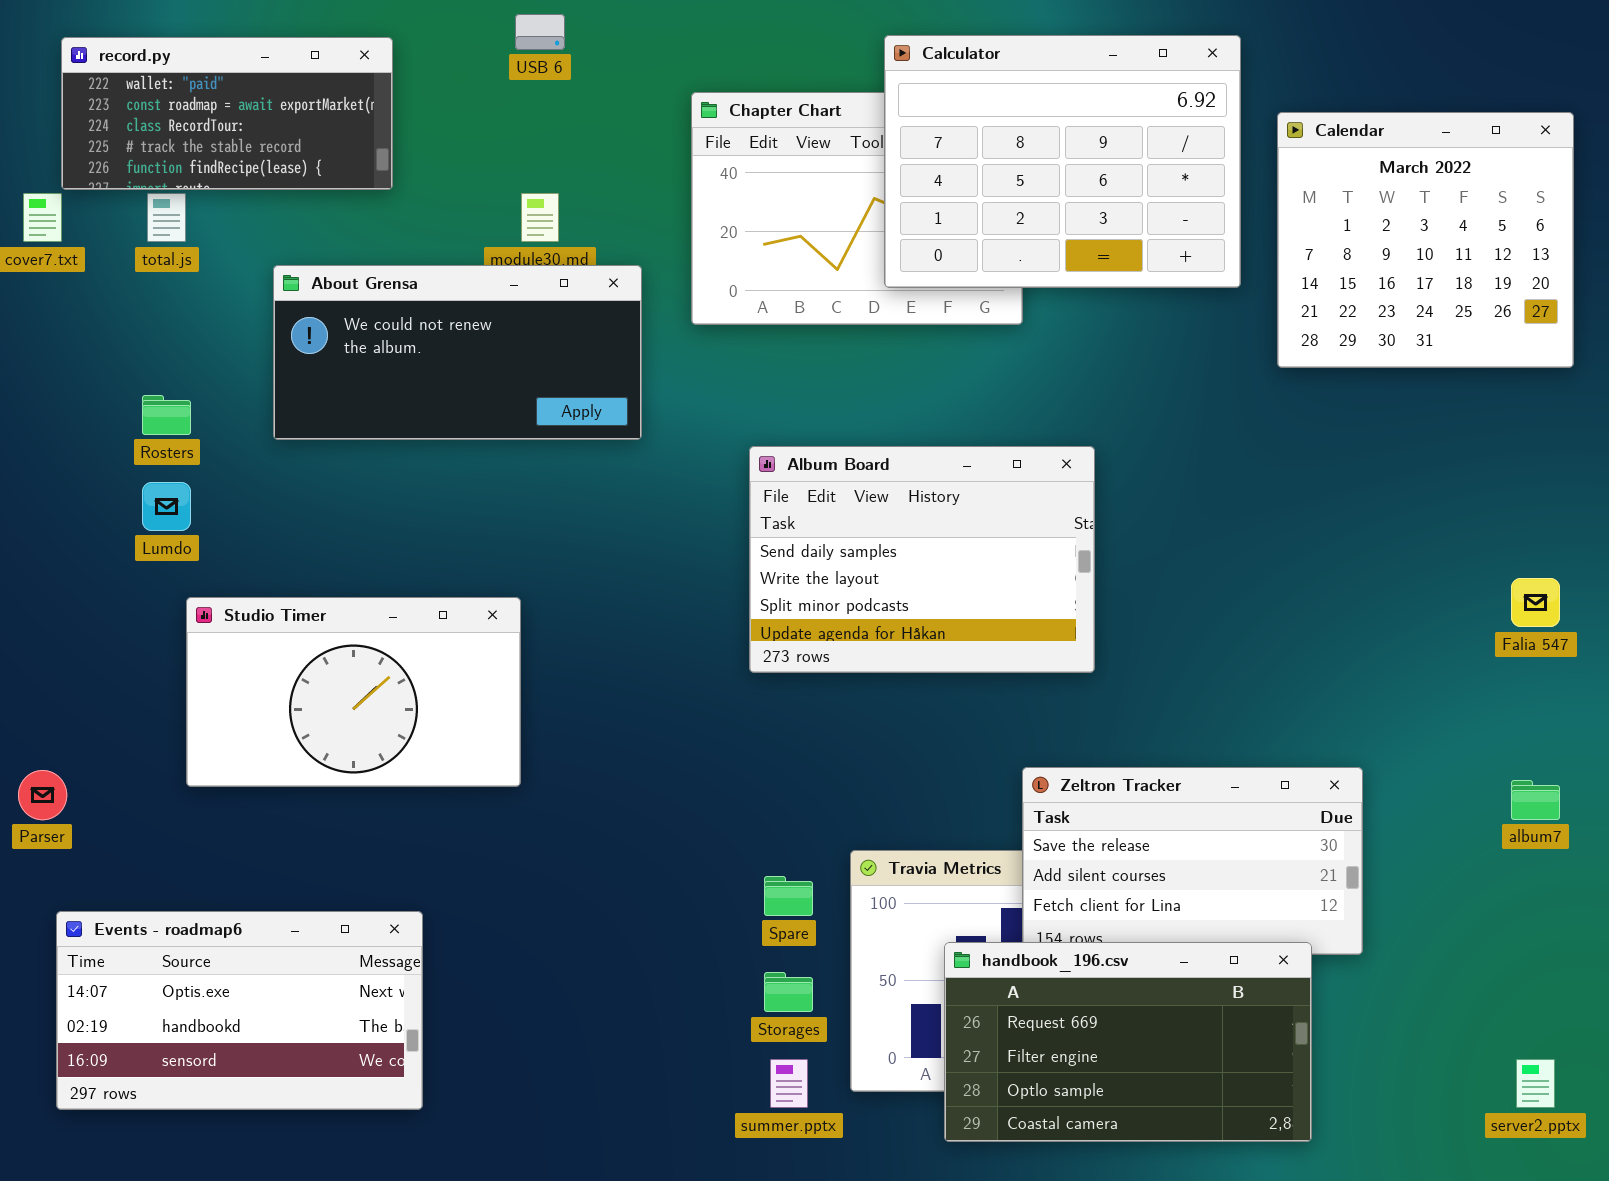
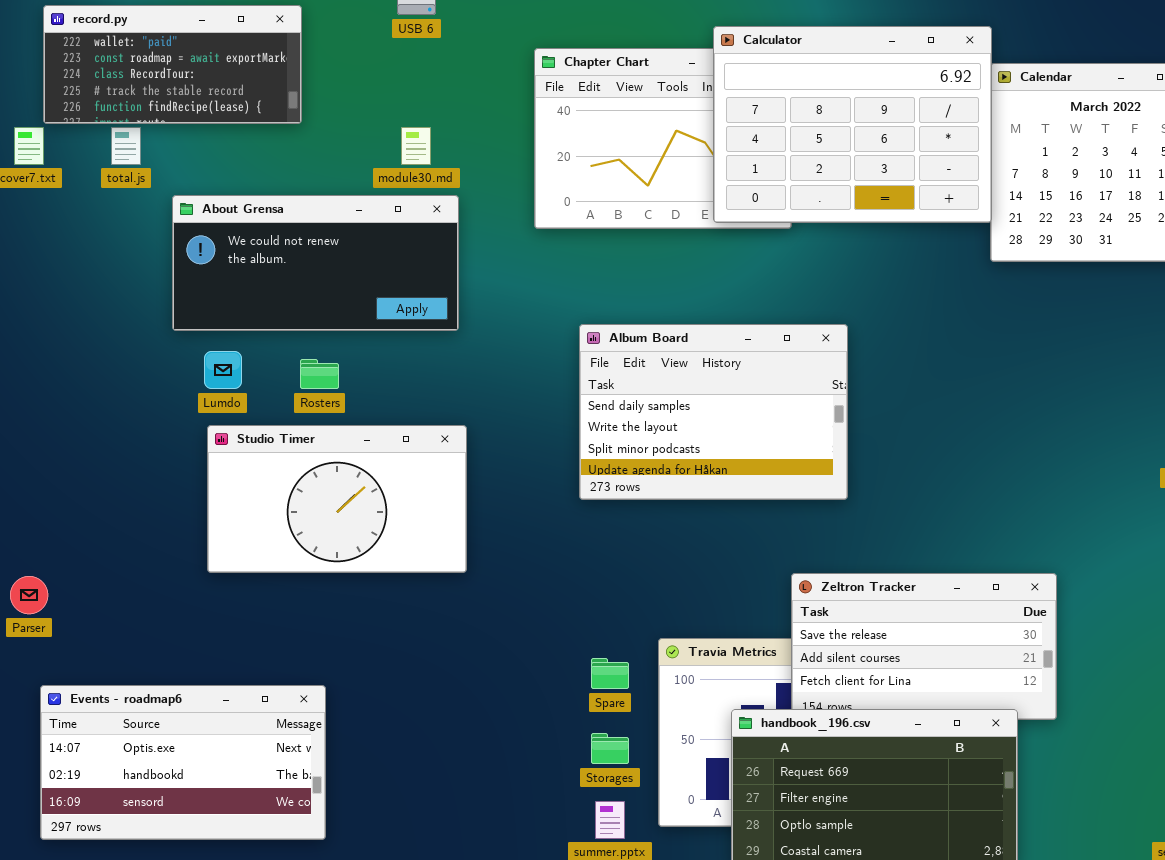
Calculator: [884,35,1241,288] -> [713,26,992,223], moved
About Grensa: [273,265,642,440] -> [172,195,459,331], moved
Rosters: [142,395,191,435] -> [300,359,339,389], moved
Lumdo: [142,482,191,531] -> [204,351,242,389], moved
Studio Timer: [186,597,521,787] -> [207,425,467,573], moved

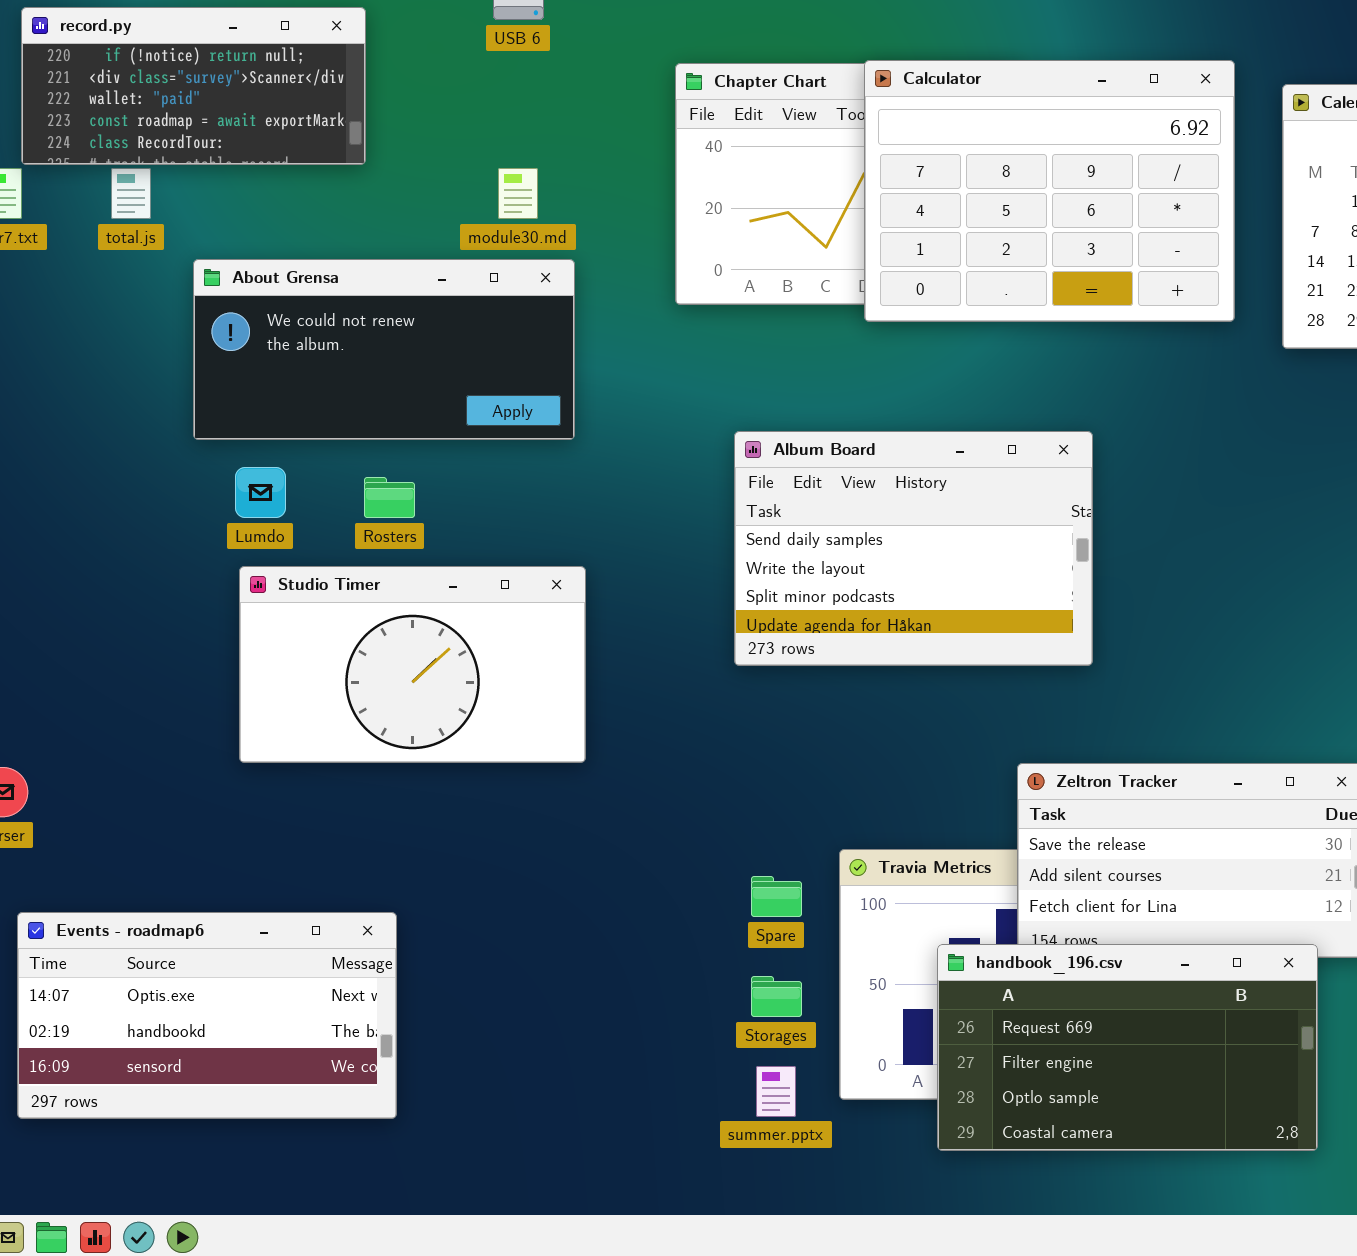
record.py: [43,5,302,124] -> [21,7,366,165], scrolled up 2 rows
Calculator: [713,26,992,223] -> [864,60,1235,322], moved

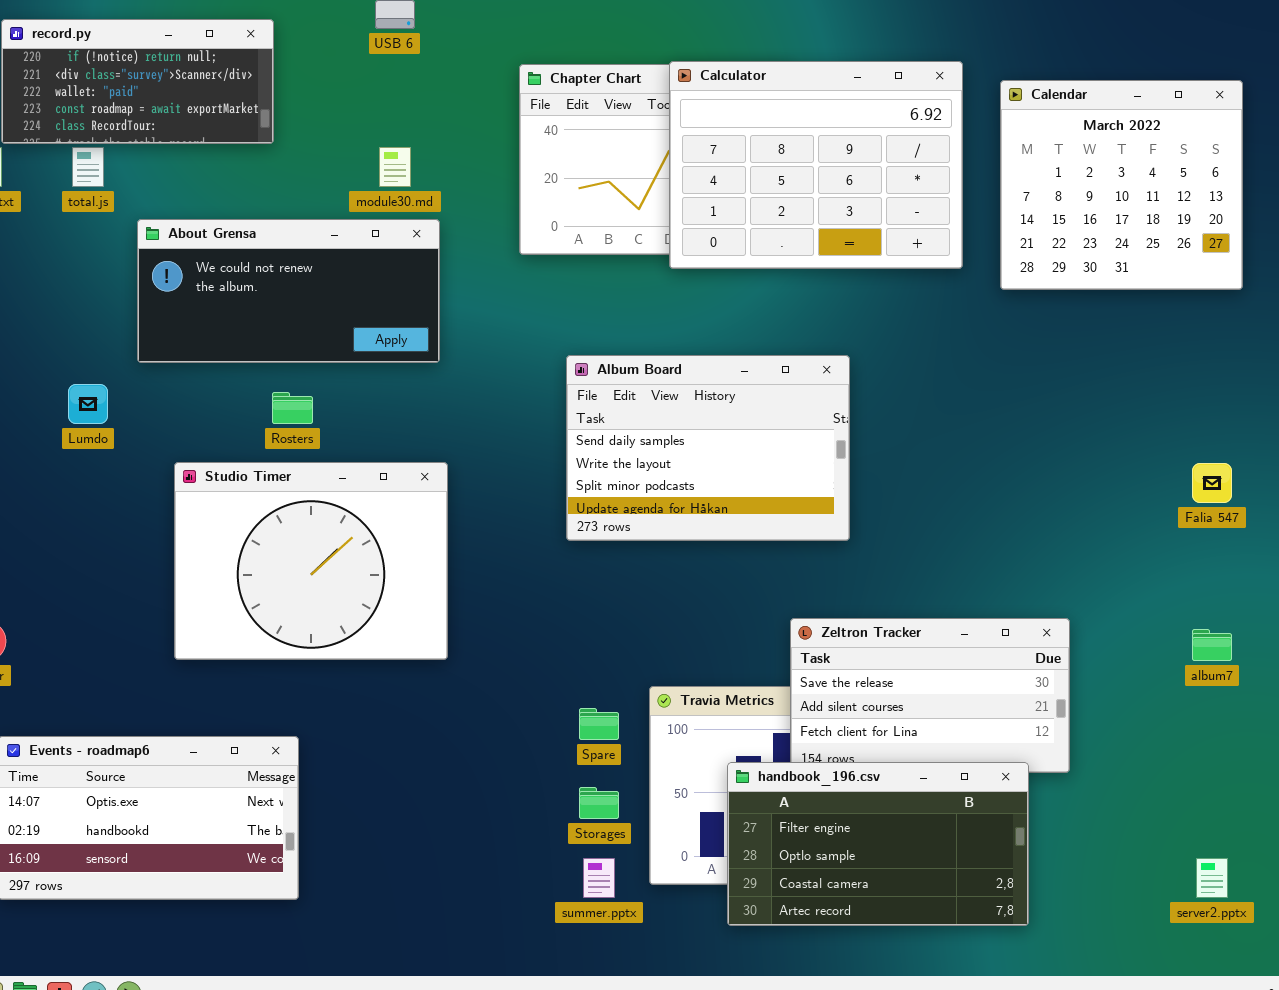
Lumdo: [235,467,286,518] -> [68,384,108,424], moved
Studio Timer: [239,566,586,763] -> [174,462,448,660], resized
handbook_196.csv: [937,944,1318,1151] -> [727,762,1029,926], scrolled down 1 row

